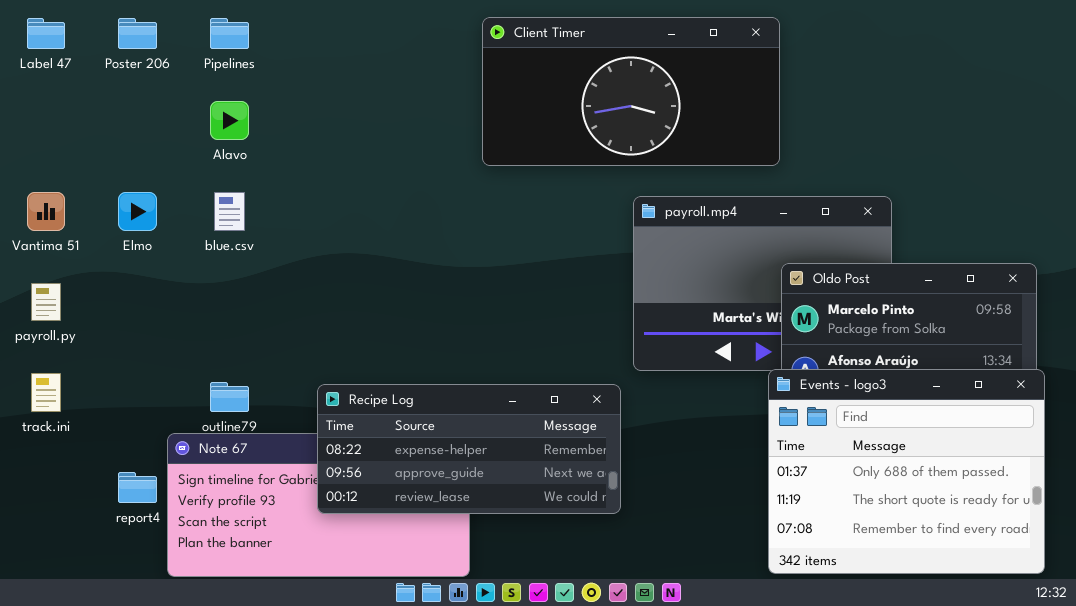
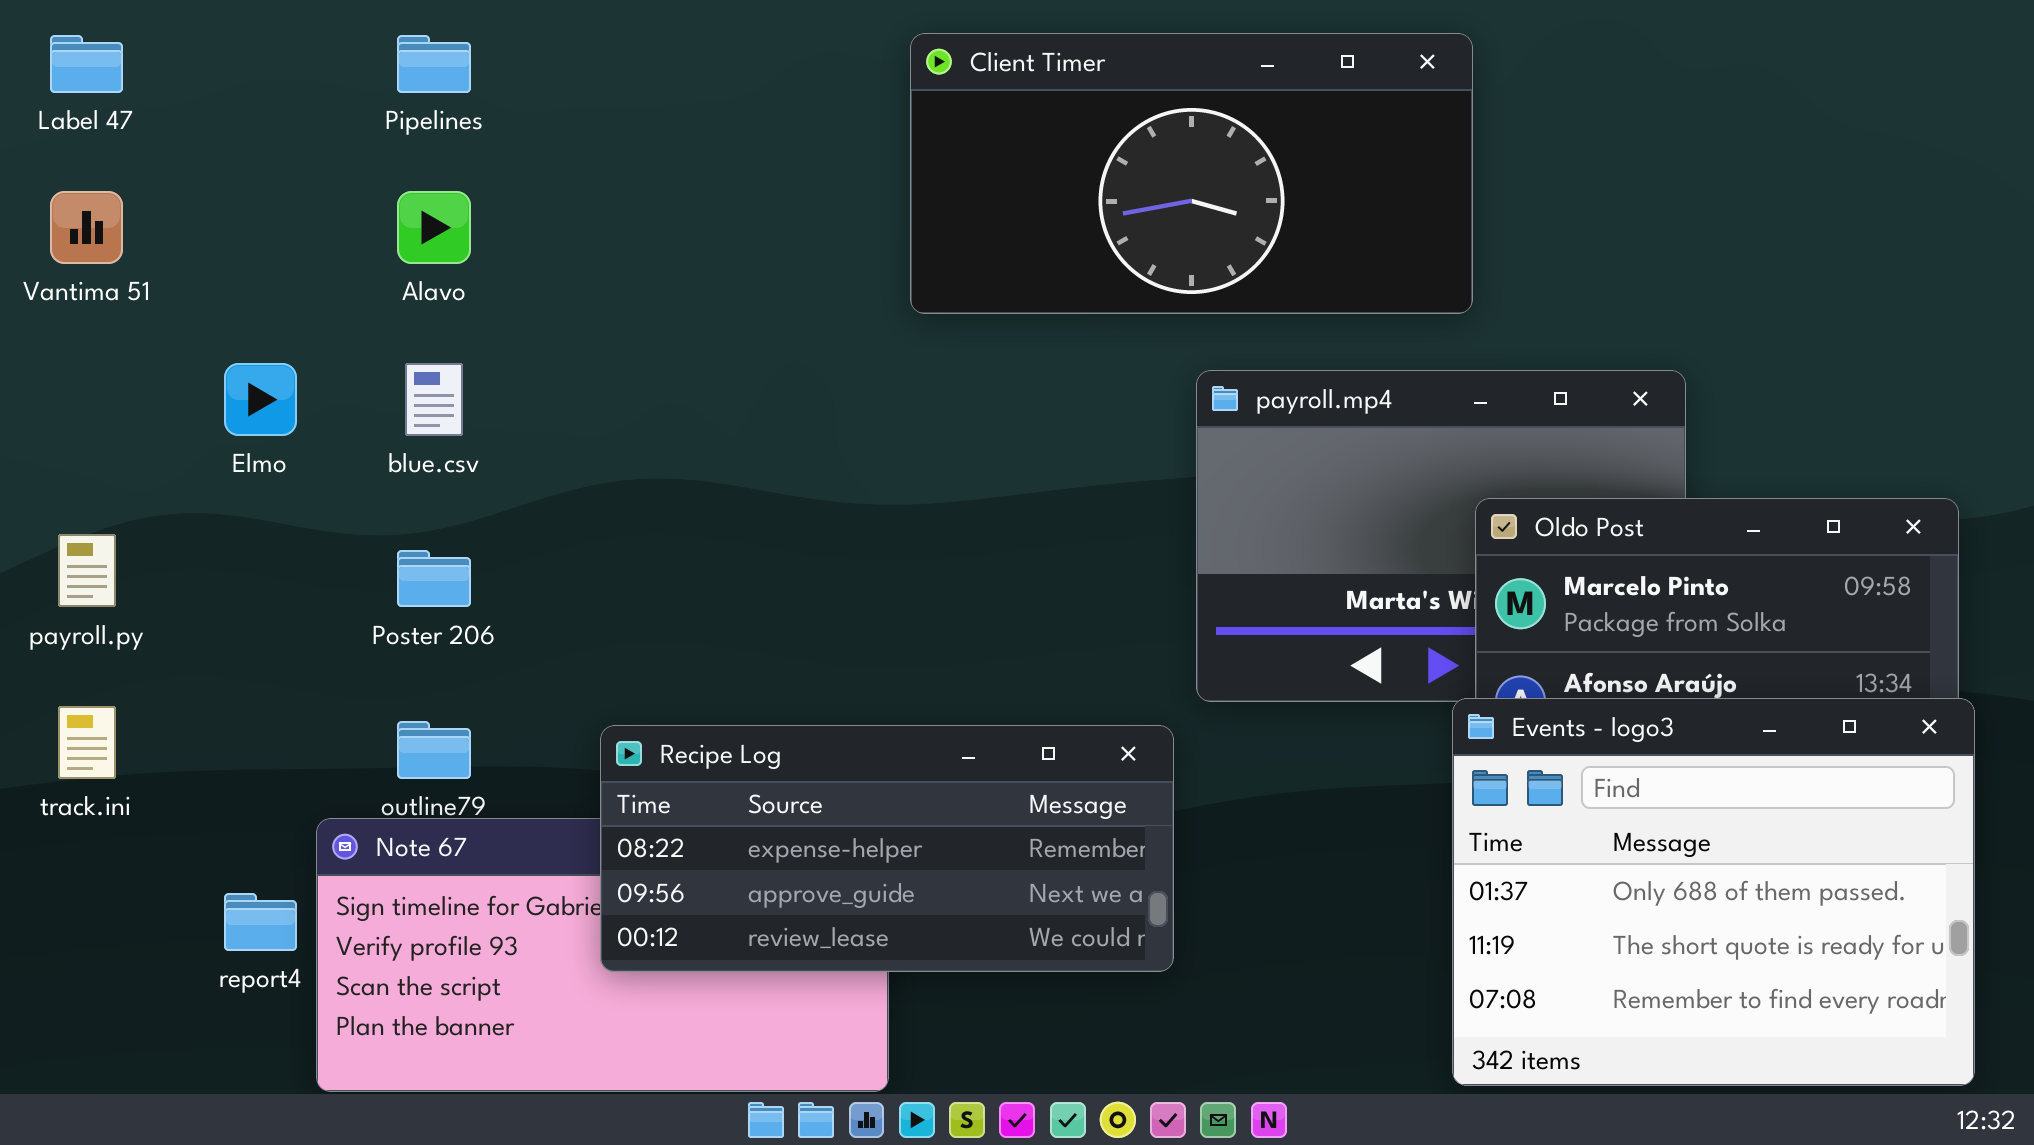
Poster 206: [118,18,157,49] -> [397,550,471,607], moved
Vantima 51: [27,192,65,231] -> [50,191,123,264], moved

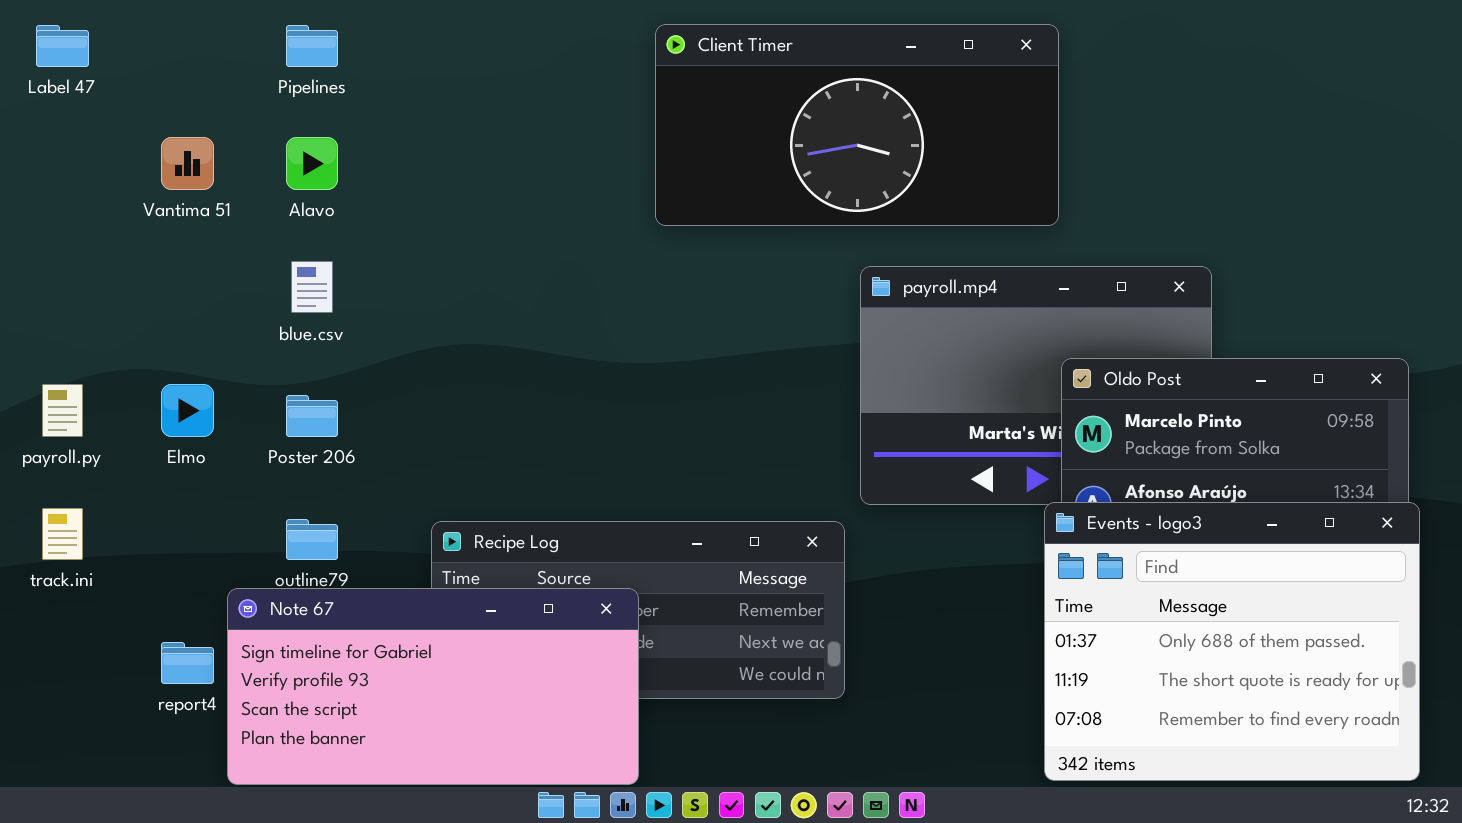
Vantima 51: [50,191,123,264] -> [161,137,214,190], moved
Elmo: [224,363,297,436] -> [161,384,214,437], moved
Note 67: [316,818,889,1092] -> [227,588,639,785], raised

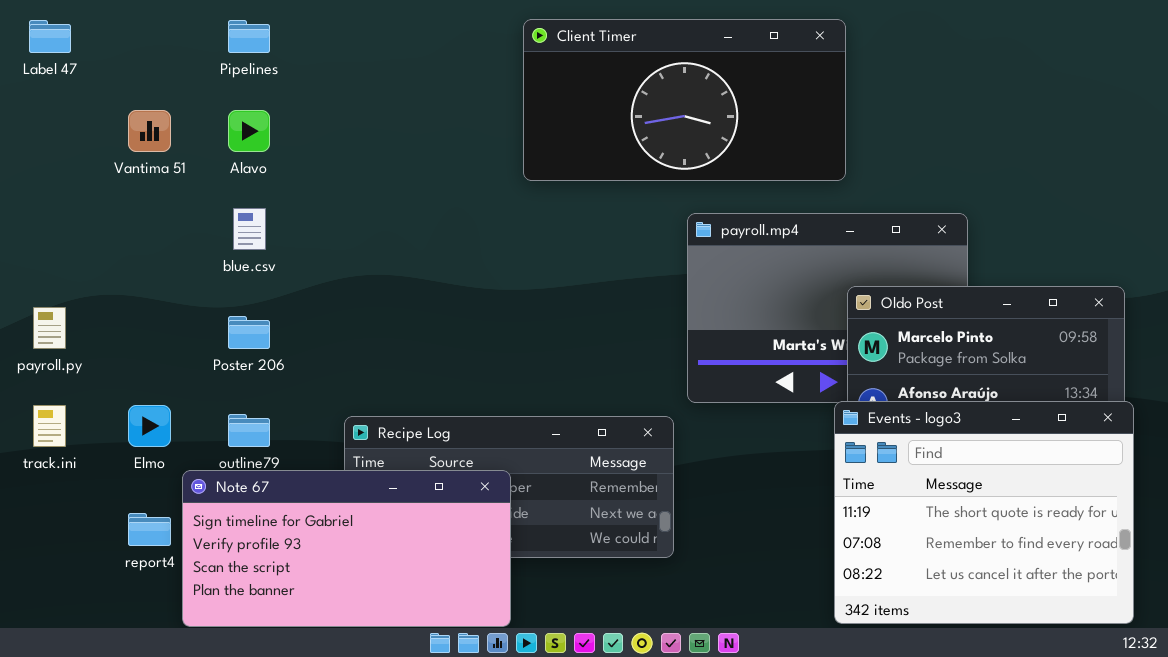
Elmo: [161,384,214,437] -> [128,405,171,447], moved
Events - logo3: [1044,502,1420,781] -> [834,401,1134,624], scrolled down 1 row

